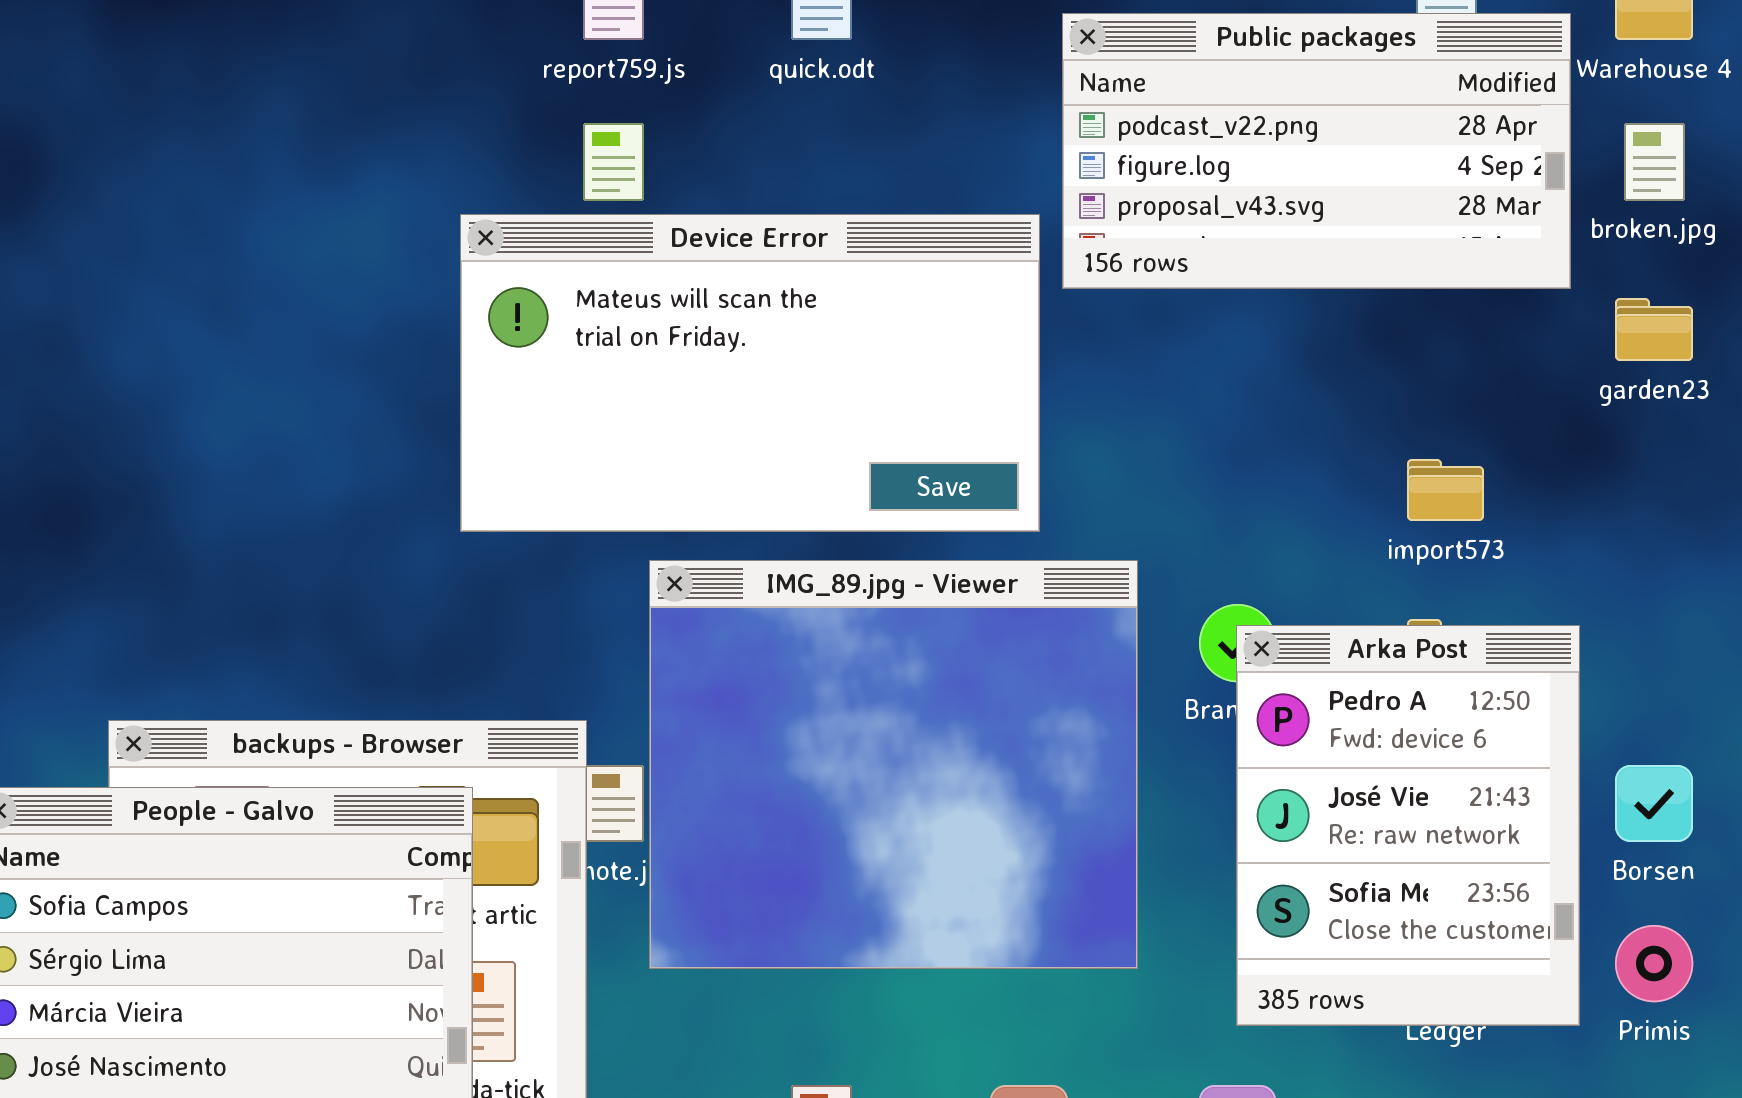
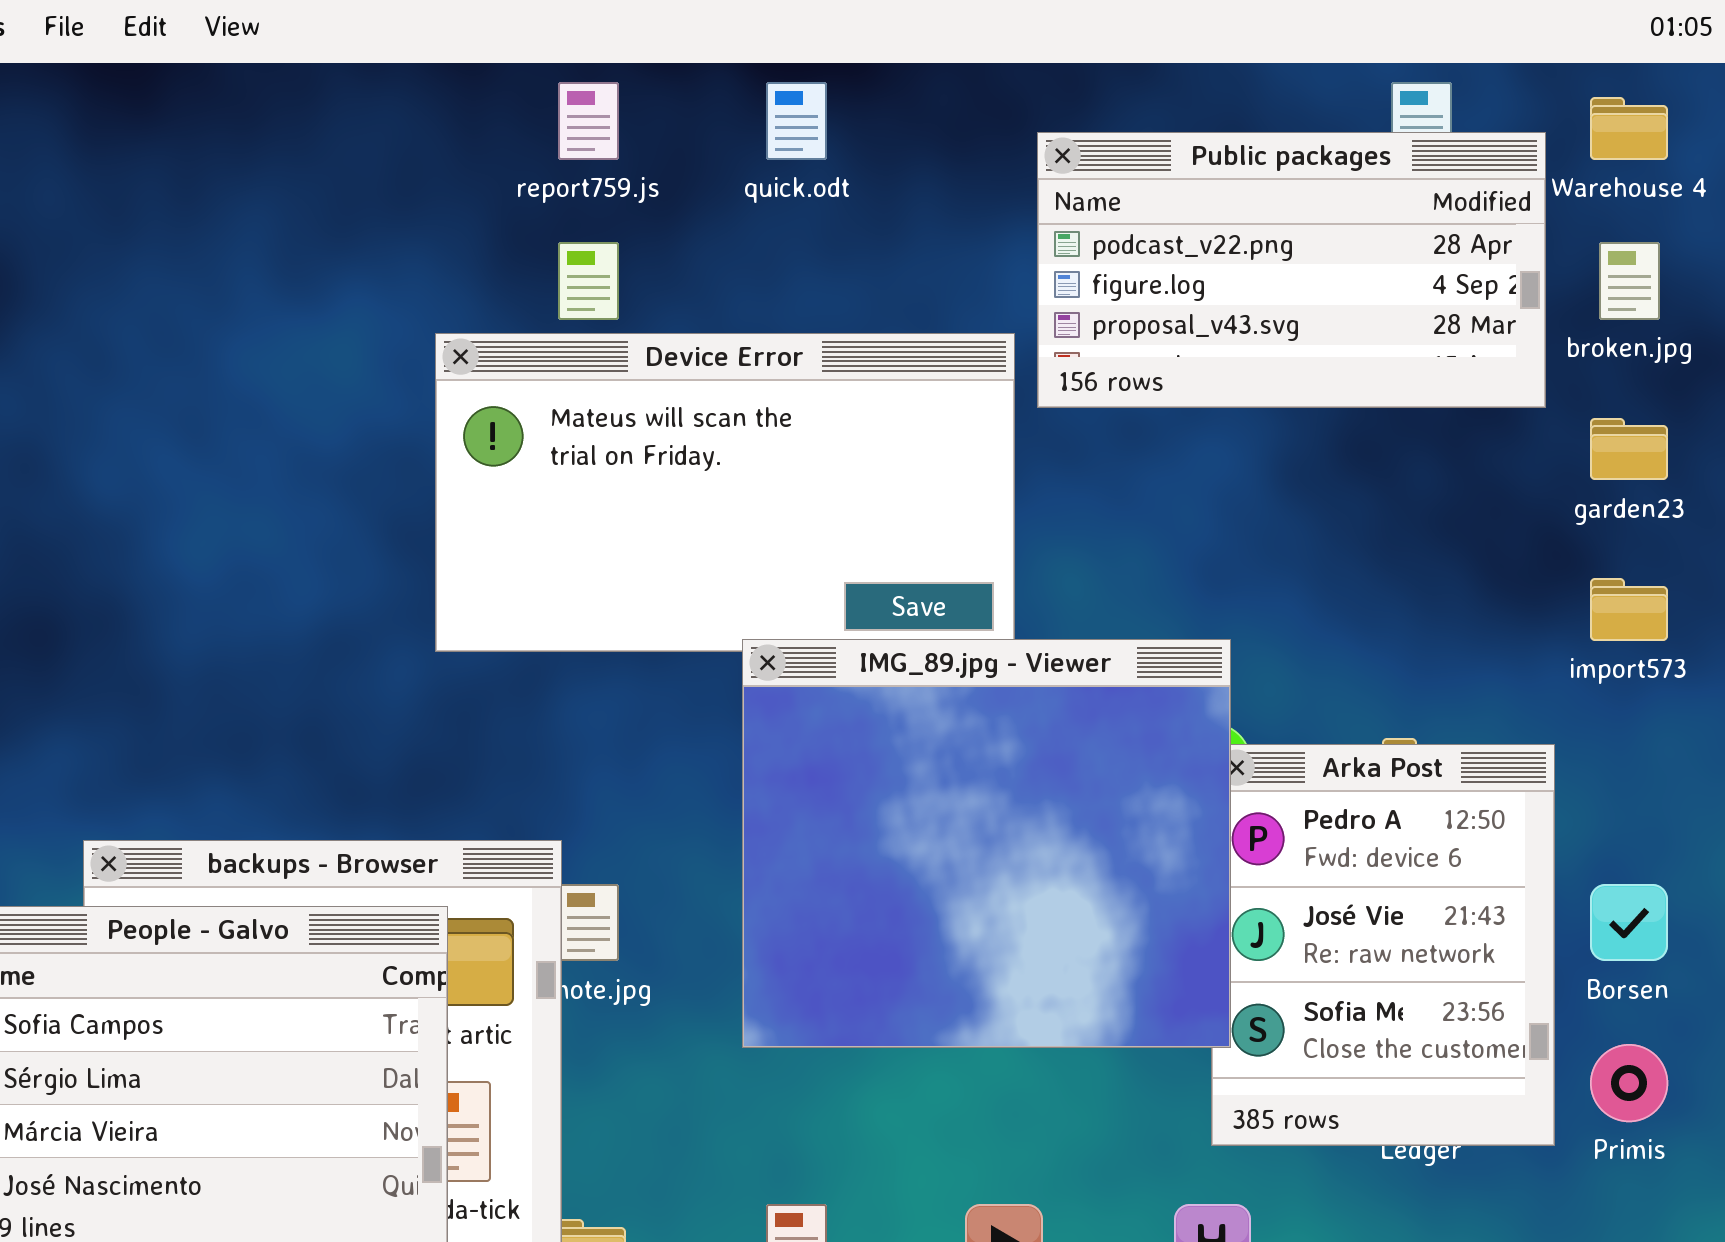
import573: [1407,459,1484,521] -> [1590,578,1668,641], moved
IMG_89.jpg - Viewer: [649,560,1138,969] -> [742,639,1231,1048], moved

